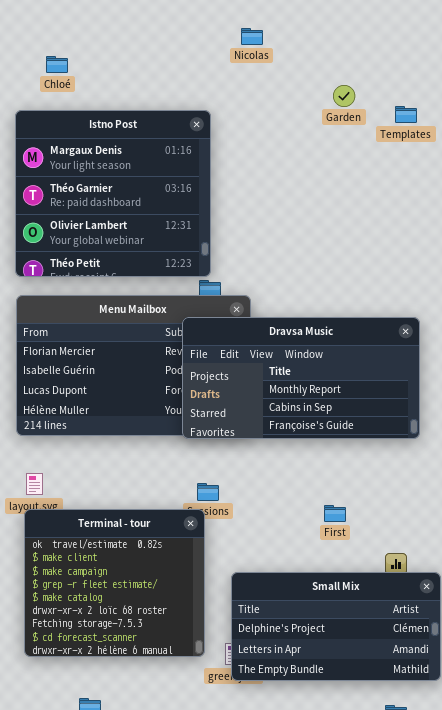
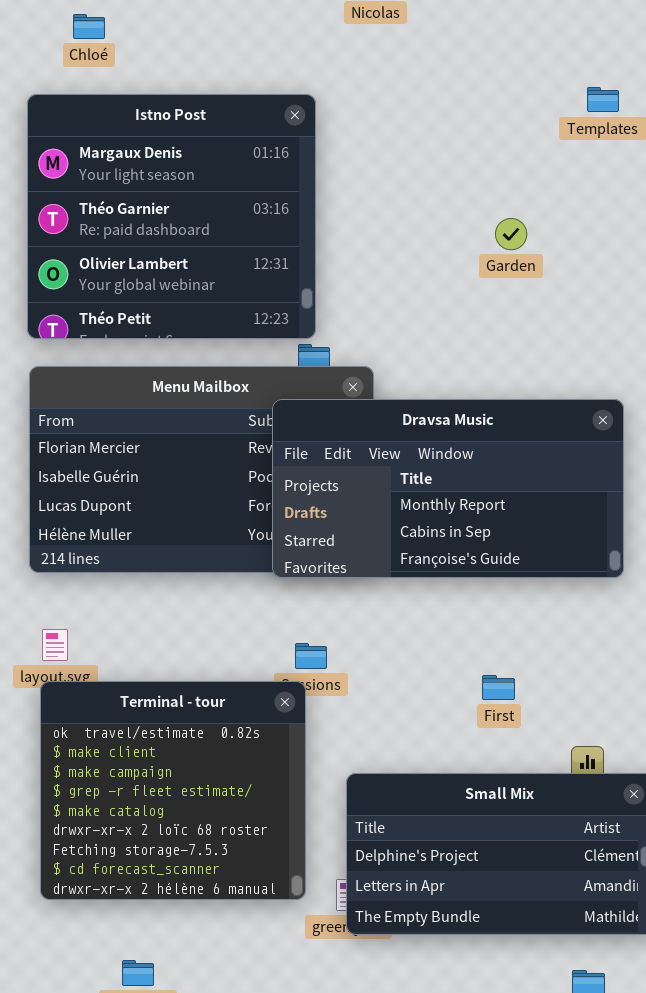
Garden: [333,85,355,107] -> [495,218,527,250], moved

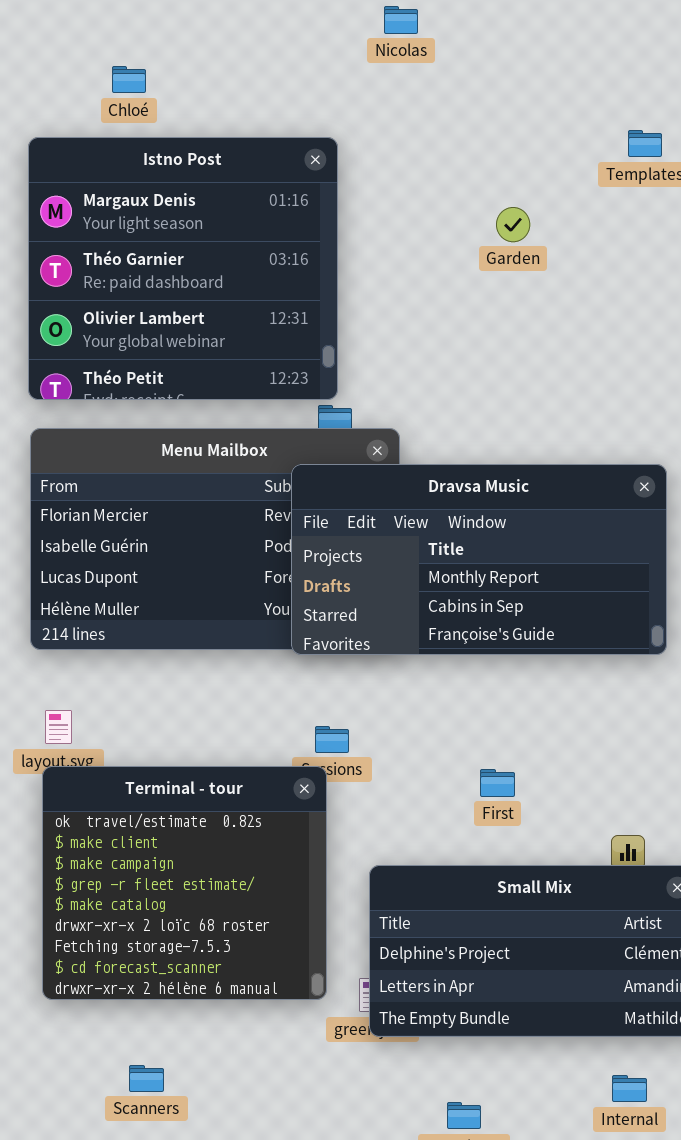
Chloé: [73,14,105,39] -> [112,66,146,93], moved
Garden: [495,218,527,250] -> [496,207,530,242], moved
First: [482,675,515,700] -> [480,769,515,797], moved

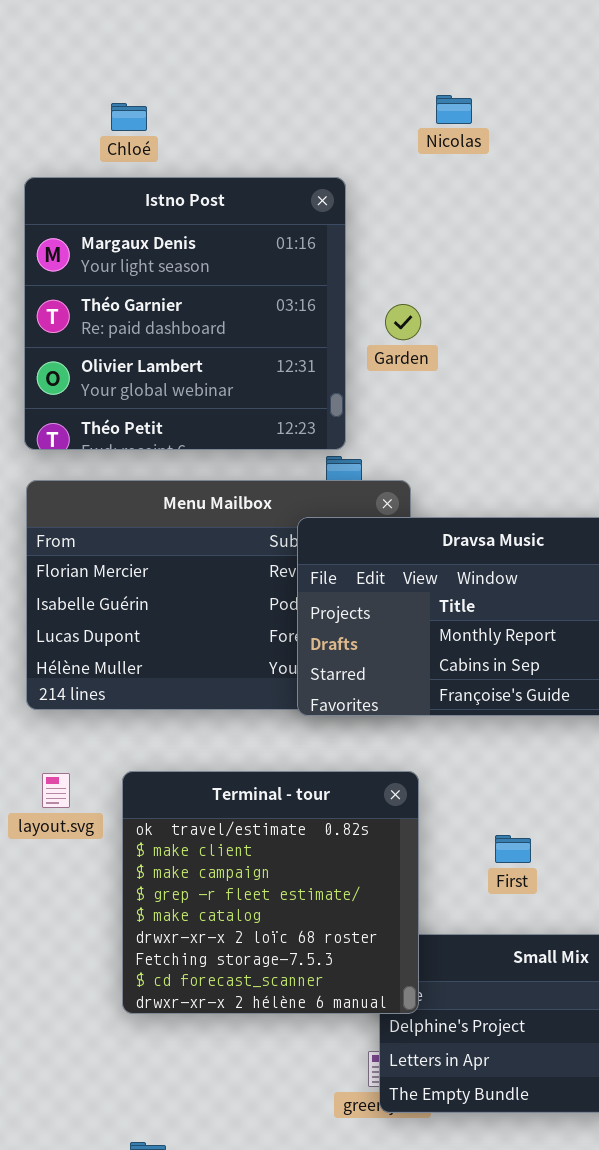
Nicolas: [384,6,418,34] -> [436,95,472,124], moved
Garden: [496,207,530,242] -> [385,304,421,340], moved
Terminal - tour: [42,766,327,1000] -> [122,771,419,1014], moved

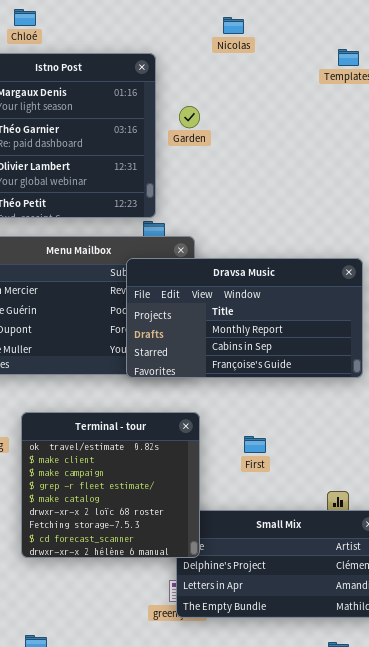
Nicolas: [436,95,472,124] -> [223,17,244,34], moved
Garden: [385,304,421,340] -> [179,106,200,128], moved
First: [495,835,531,863] -> [244,436,266,453], moved

